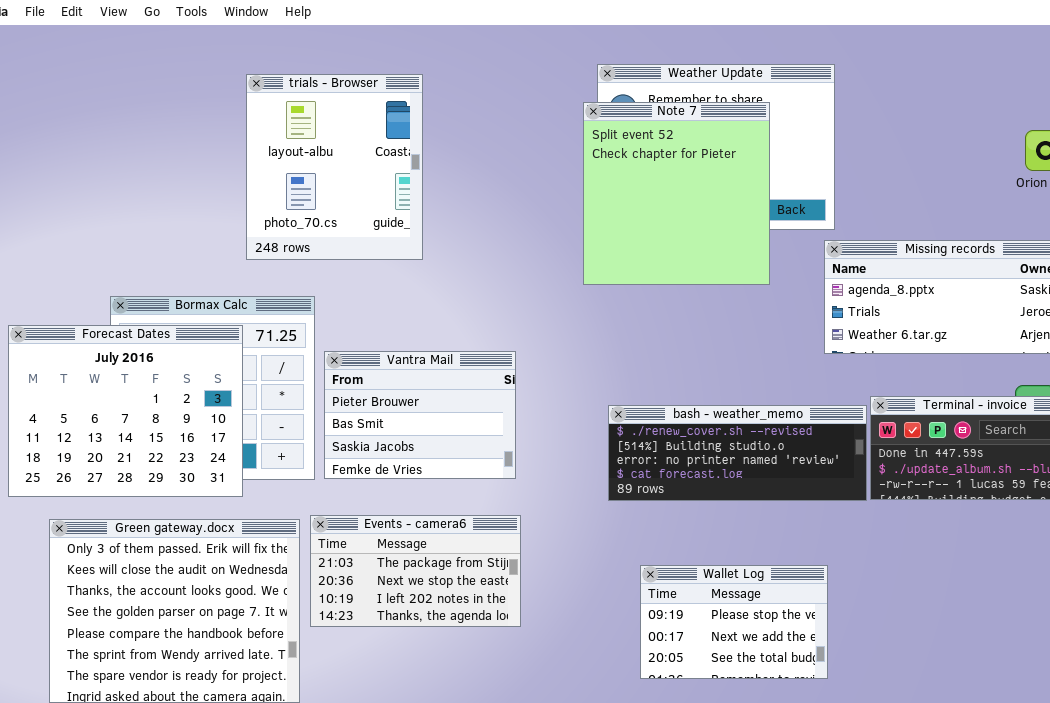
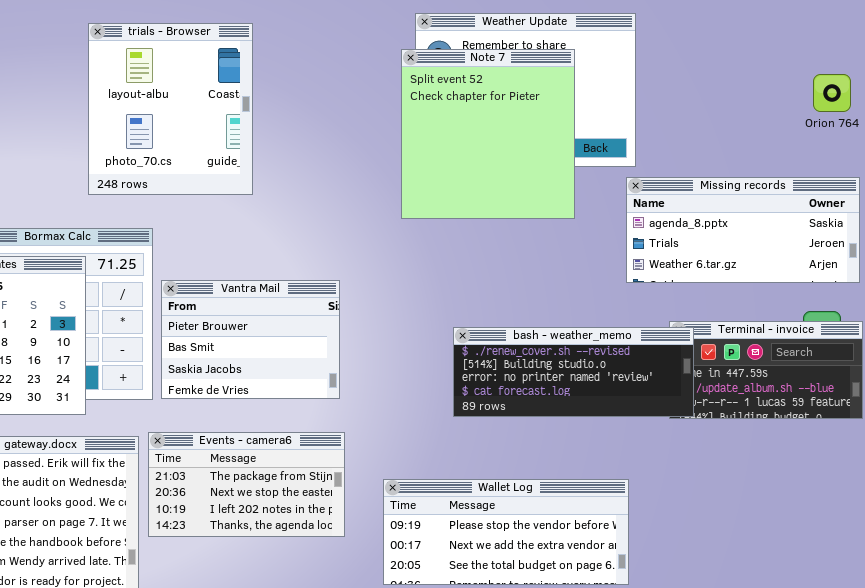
bash - weather_memo: [608,405,867,501] -> [453,327,694,417], moved
Wallet Log: [640,565,828,679] -> [383,479,629,585], resized

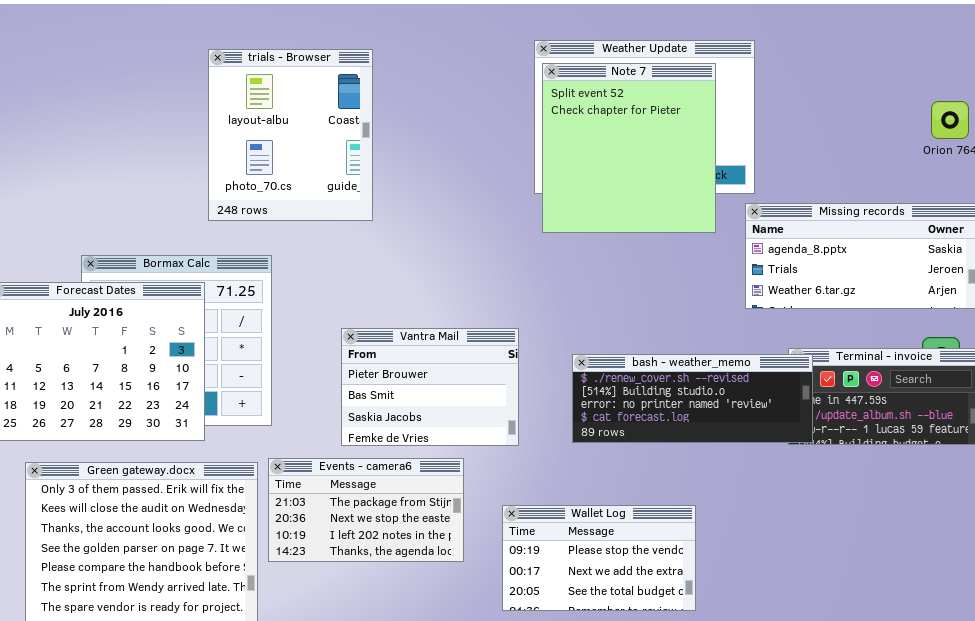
Note 7: [401,49,575,219] -> [542,63,716,233], moved
Vantra Mail: [161,280,340,399] -> [341,328,519,446], moved
Wallet Log: [383,479,629,585] -> [502,505,696,611], resized

